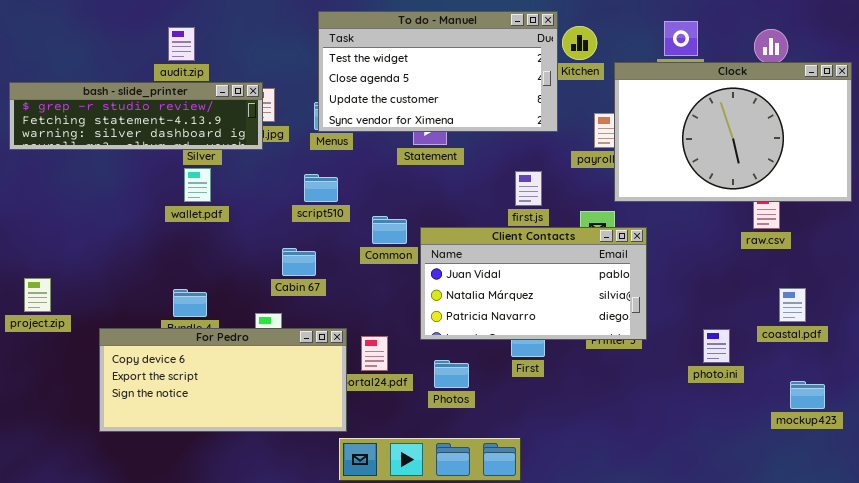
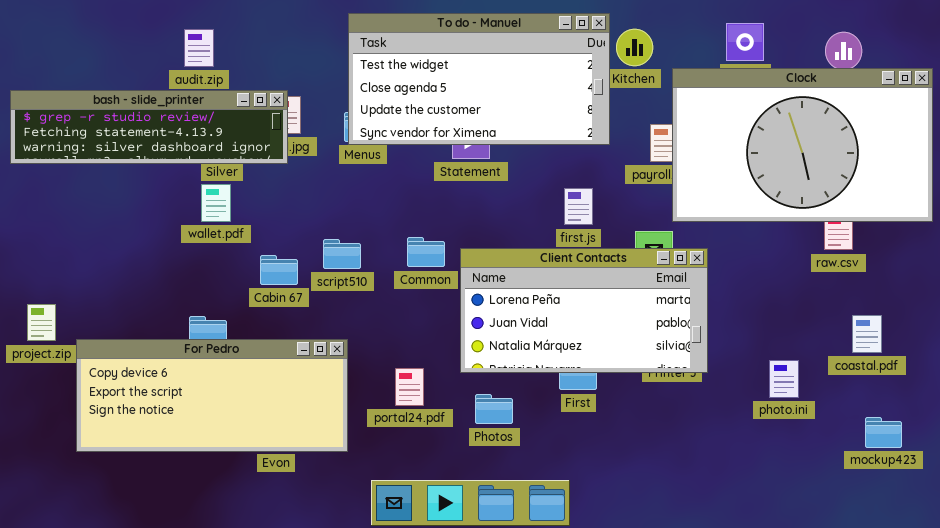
script510: [304,174,338,202] -> [323,239,361,269], moved
Client Contacts: [420,227,647,340] -> [460,248,708,373], scrolled up 1 row
Cabin 67: [282,248,316,276] -> [260,255,298,285], moved
For Pedro: [99,328,347,432] -> [76,339,348,452], moved

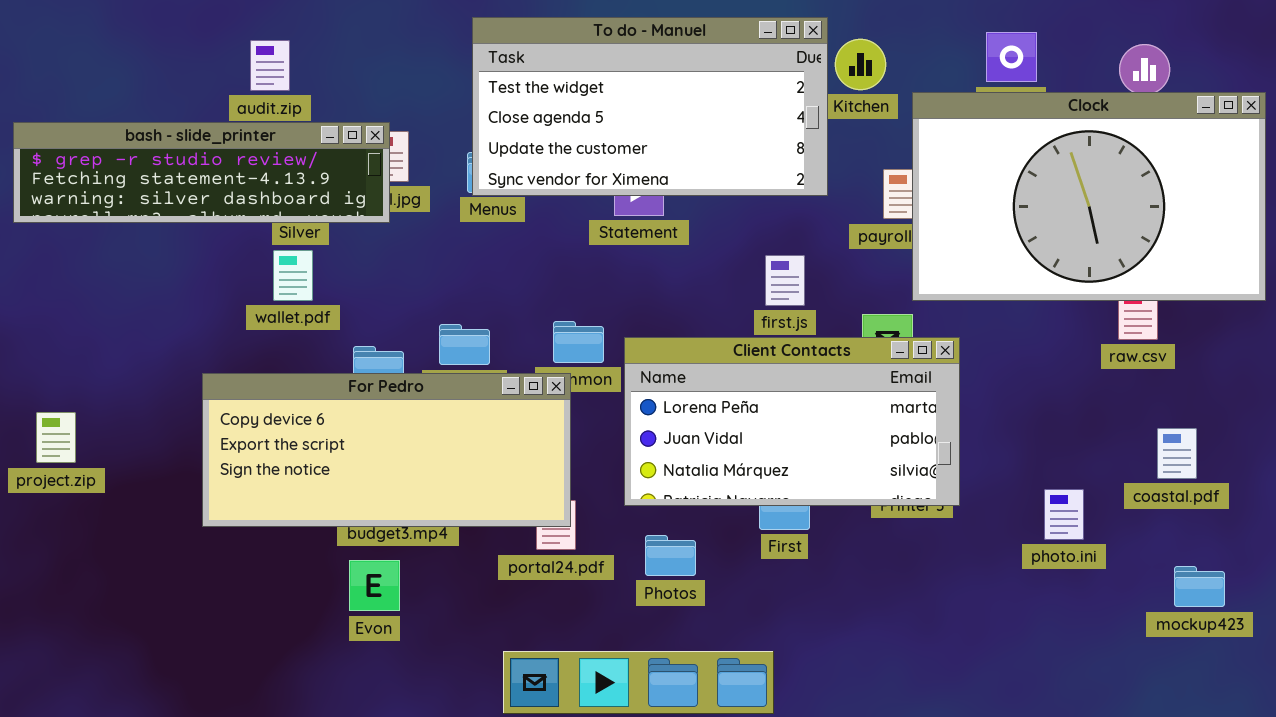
For Pedro: [76,339,348,452] -> [202,373,571,527], moved

